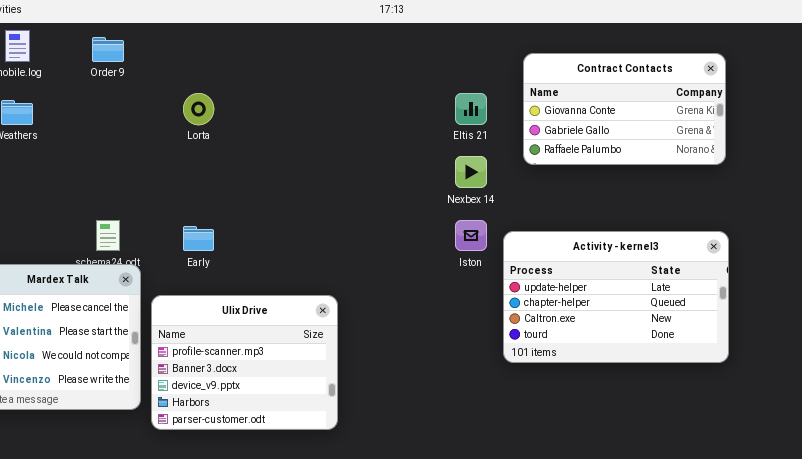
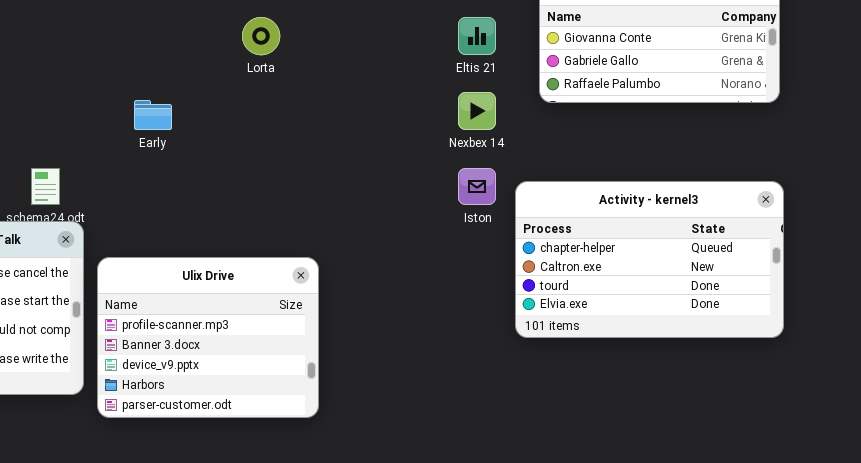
Lorta: [183,93,214,125] -> [242,17,280,55], moved
Early: [183,226,214,251] -> [134,100,172,130], moved
Activity - kernel3: [503,231,729,363] -> [515,181,784,338], scrolled down 1 row

